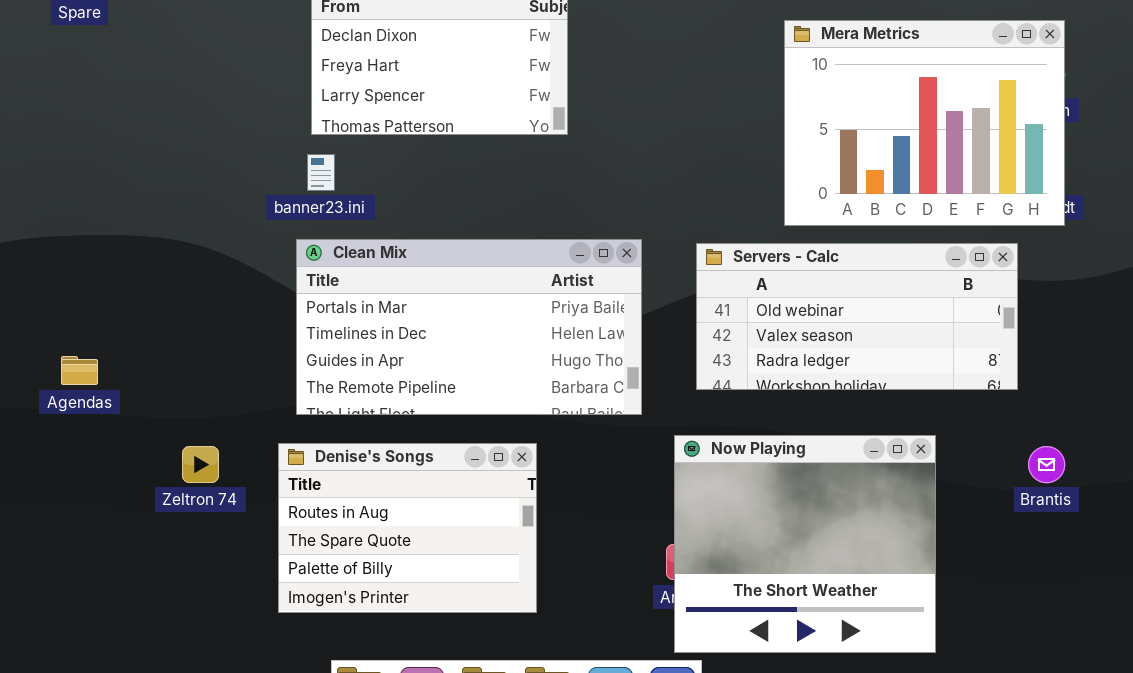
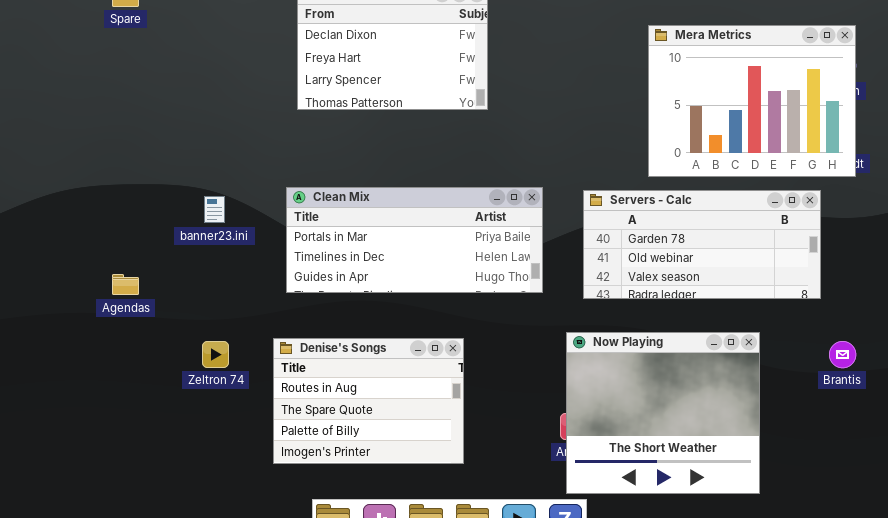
banner23.ini: [307,154,335,191] -> [204,196,225,223], moved
Clean Mix: [296,239,642,415] -> [286,187,543,293], resized
Servers - Calc: [696,243,1018,390] -> [583,190,821,299], scrolled up 1 row

